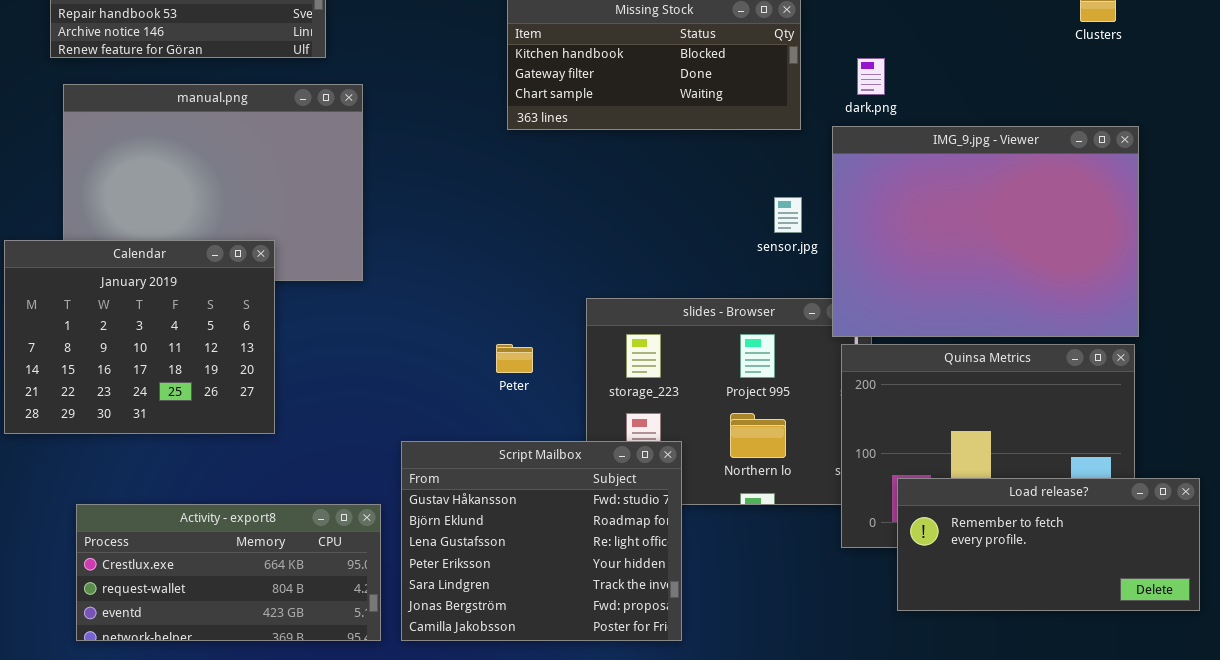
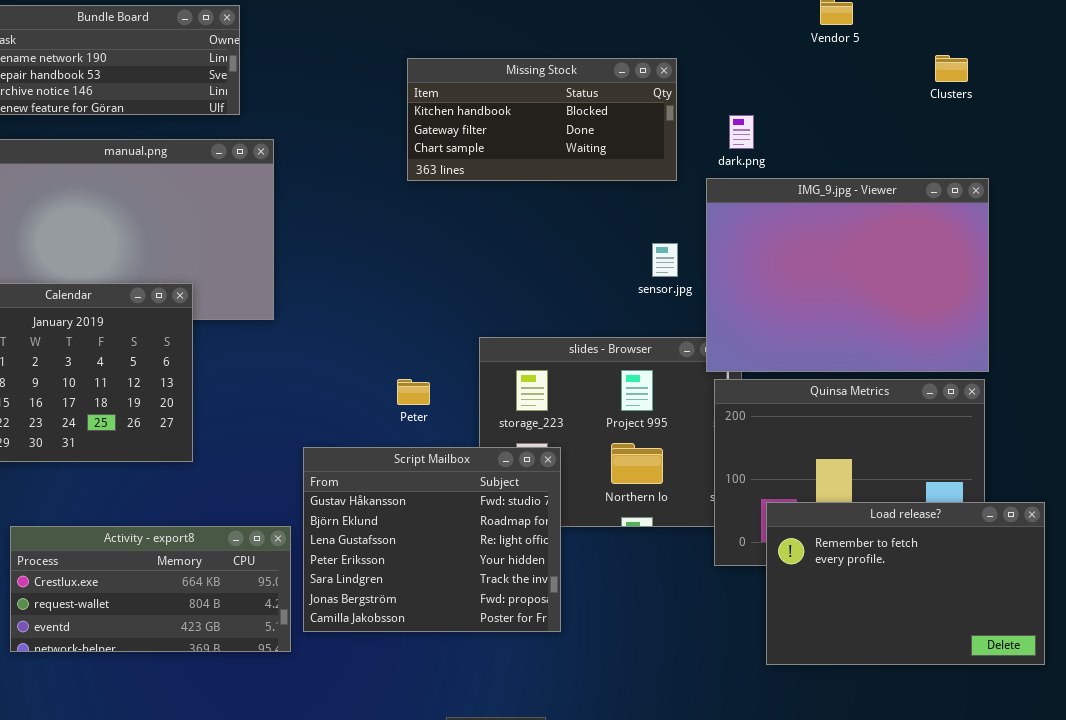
Script Mailbox: [401,441,682,641] -> [303,447,561,632], moved
Load release?: [897,478,1200,611] -> [766,502,1045,665], resized

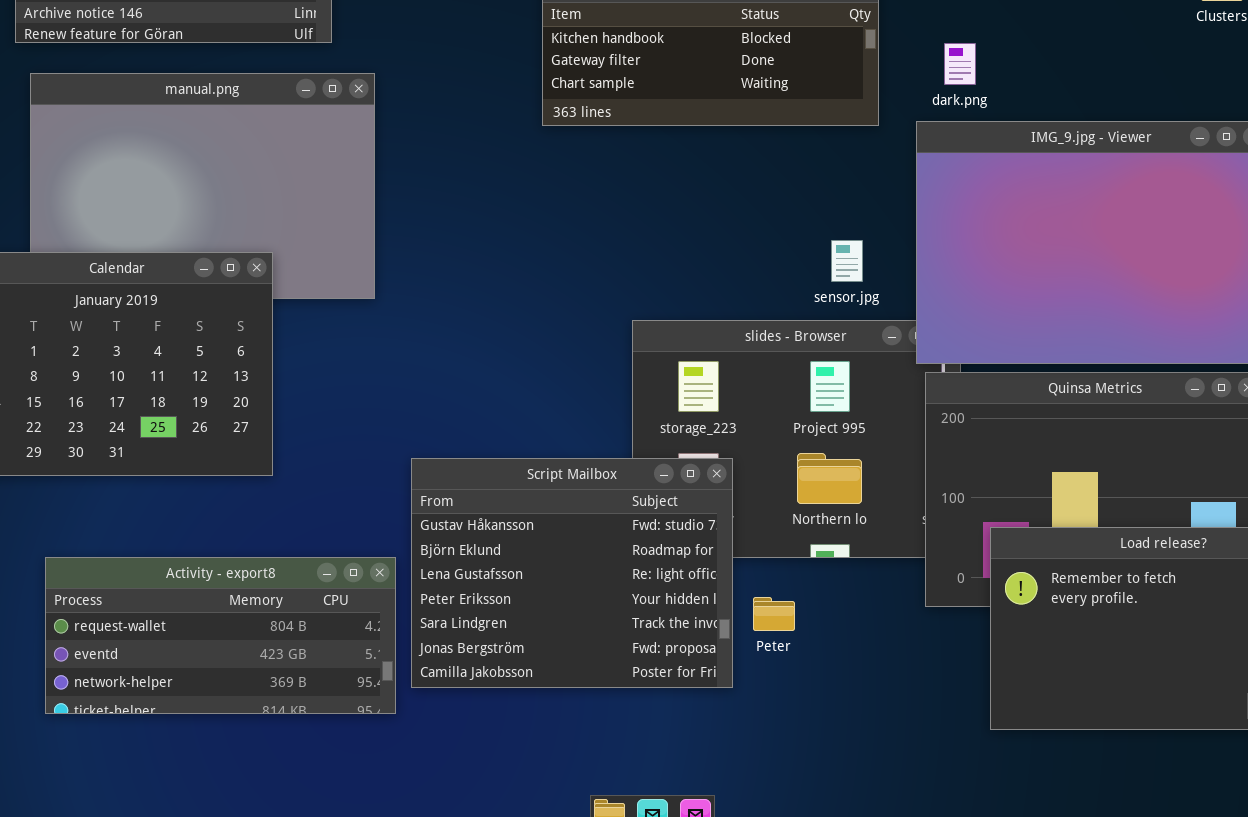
sensor.jpg: [652,243,678,277] -> [831,240,863,282], moved
Peter: [397,379,430,405] -> [753,597,795,631], moved
Activity - export8: [10,526,291,652] -> [45,557,396,714], scrolled down 1 row

